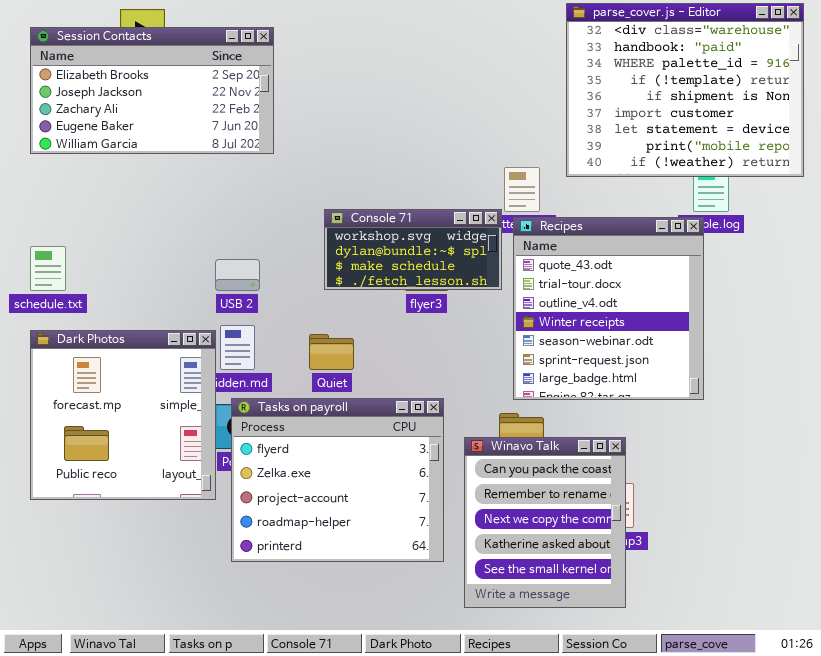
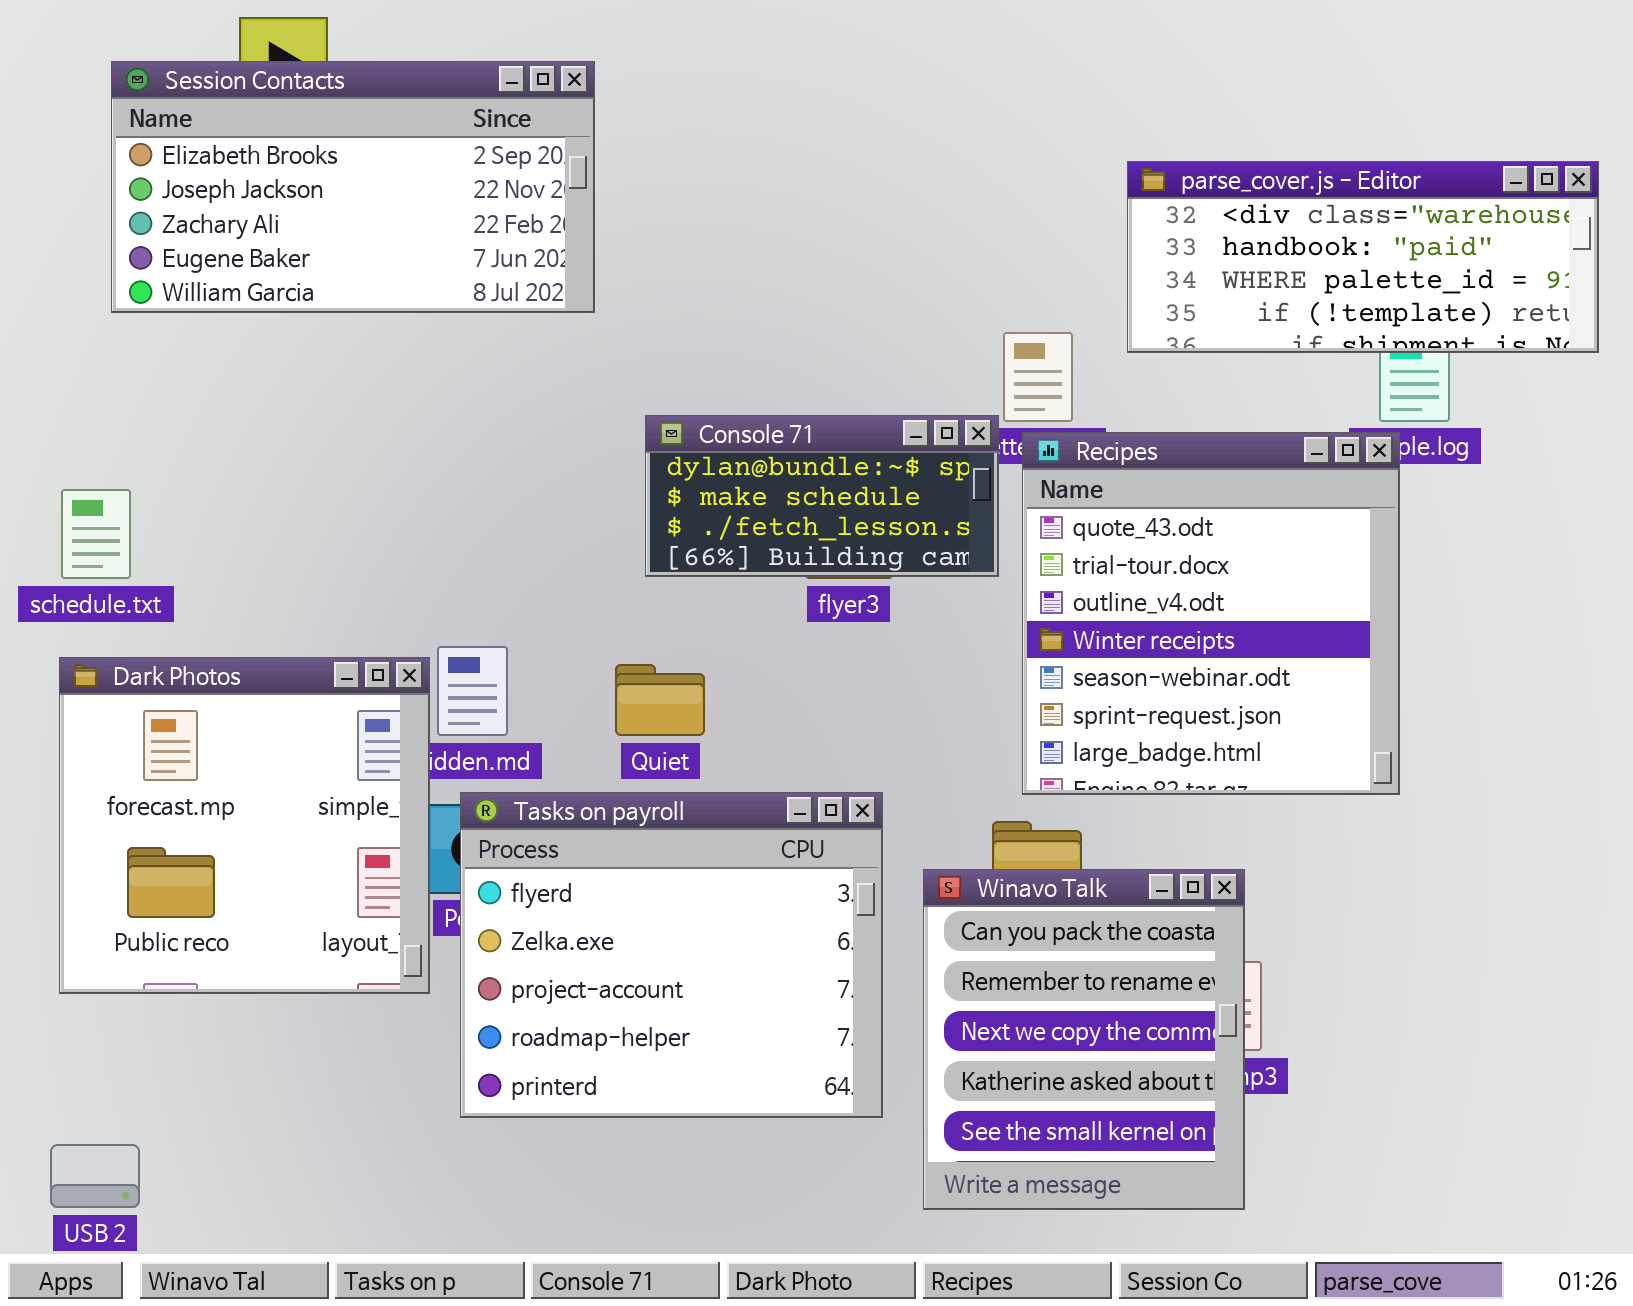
parse_cover.js - Editor: [566,3,804,177] -> [1127,161,1599,353], resized
Session Contacts: [30,27,274,154] -> [111,61,595,313], moved
Console 71: [324,209,502,290] -> [645,415,999,577], scrolled down 1 row
USB 2: [215,259,260,291] -> [50,1144,140,1208], moved

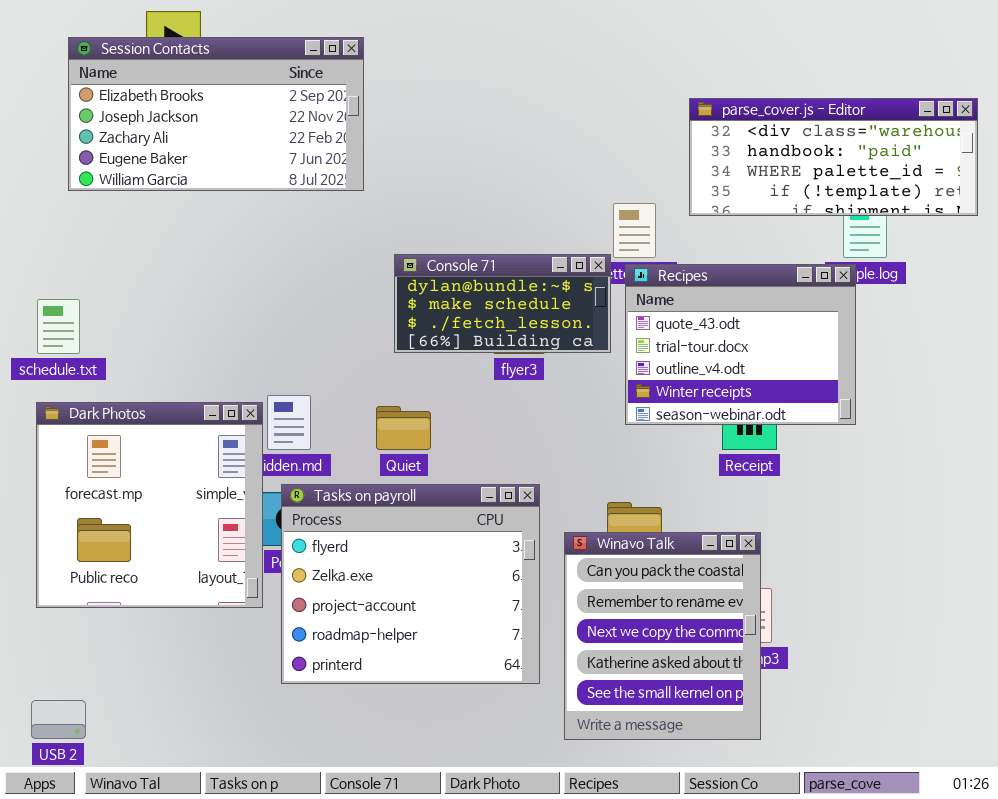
Recipes: [1022,432,1400,795] -> [625,264,856,425], resized

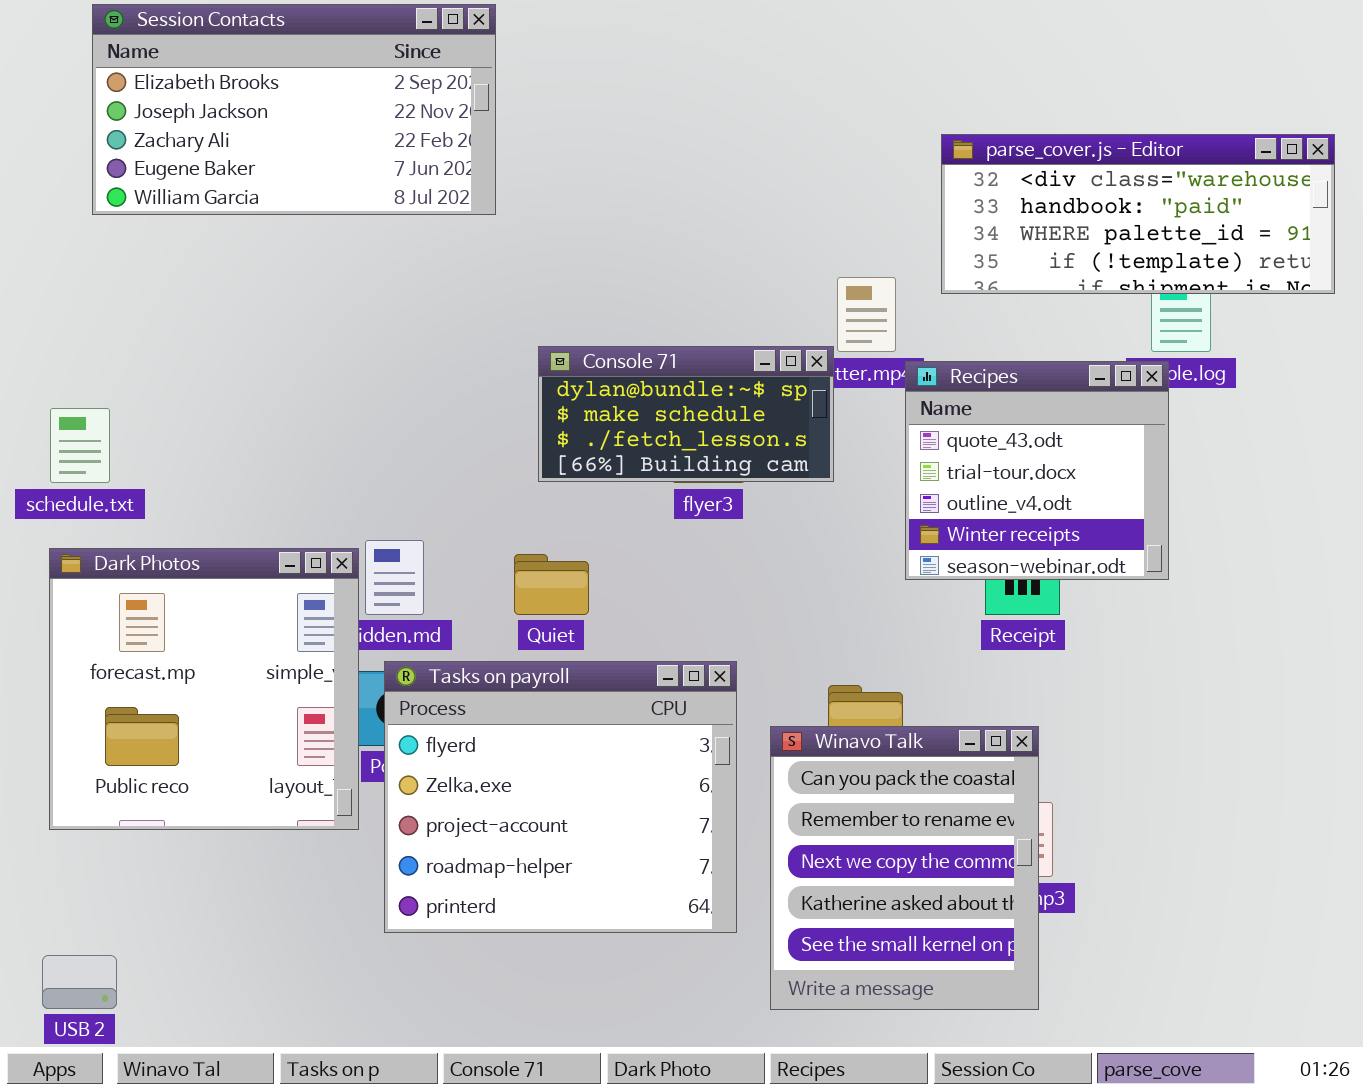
Session Contacts: [68,37,364,191] -> [92,4,496,215], moved
Recipes: [625,264,856,425] -> [905,361,1169,580], resized

